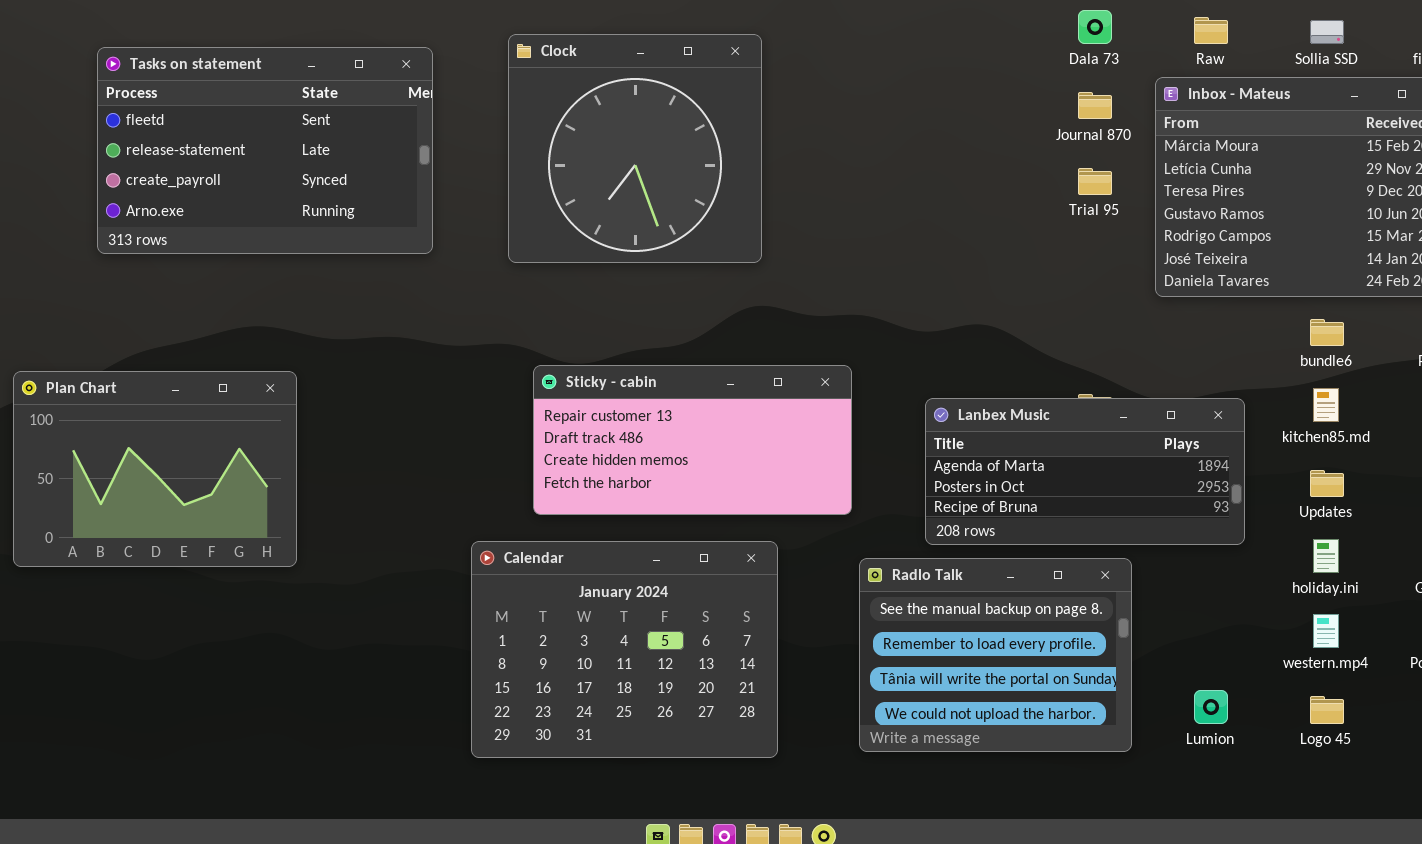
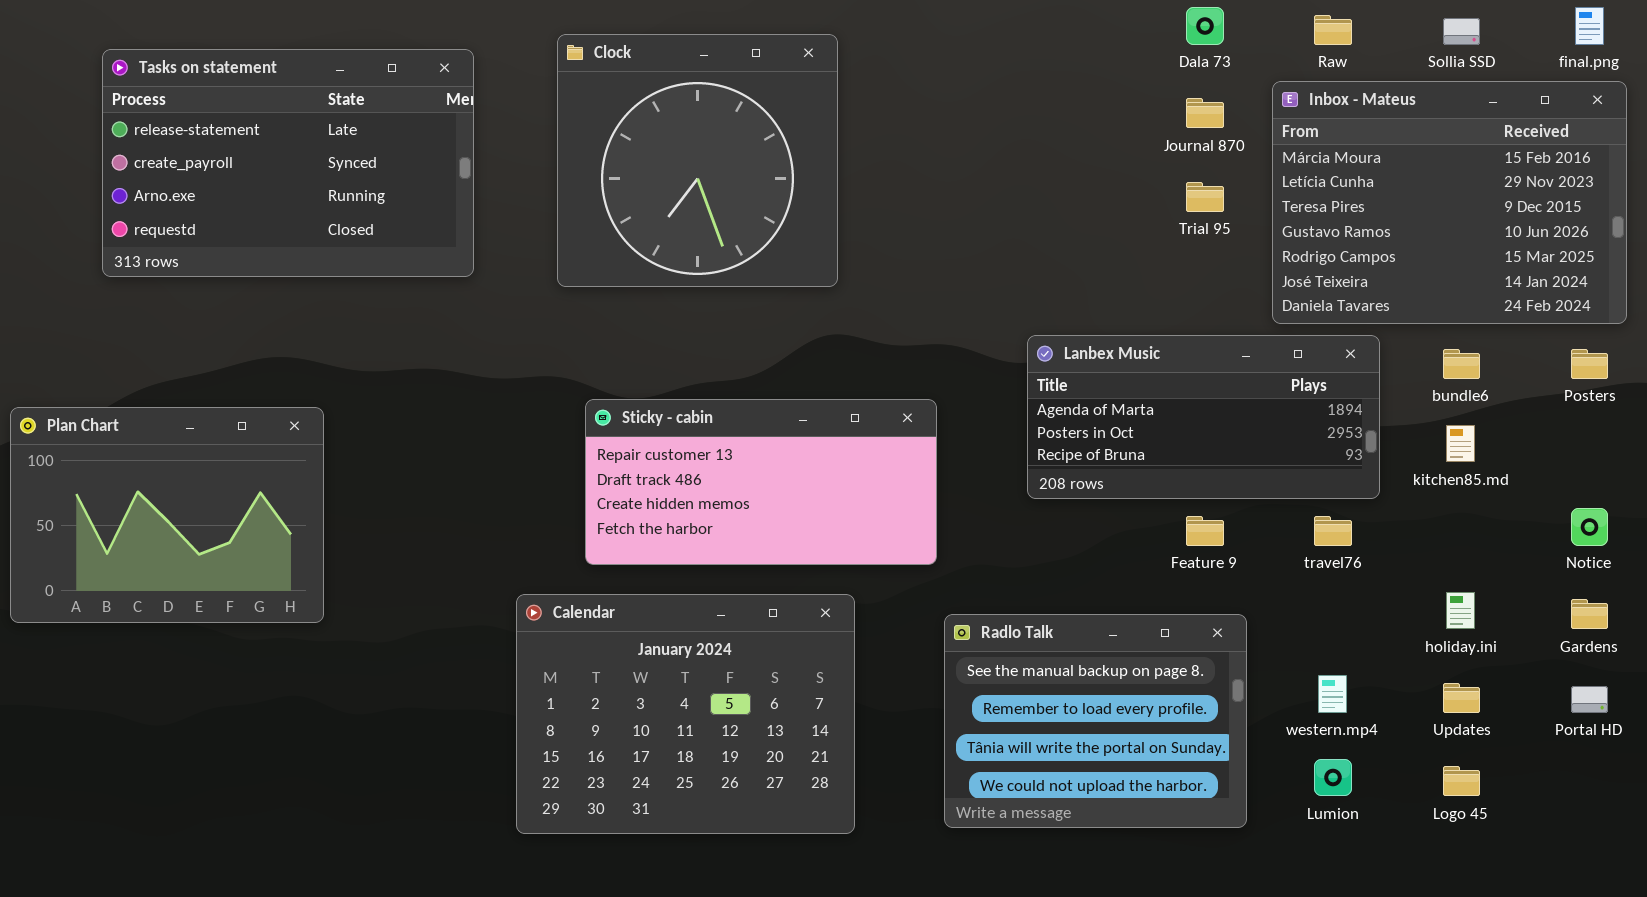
Tasks on statement: [97,47,433,254] -> [102,49,474,277], scrolled down 1 row
Lanbex Music: [925,398,1245,545] -> [1027,335,1380,499], moved
Updates: [1310,470,1344,497] -> [1443,683,1480,713], moved
western.mp4: [1313,614,1339,648] -> [1318,675,1347,713], moved

